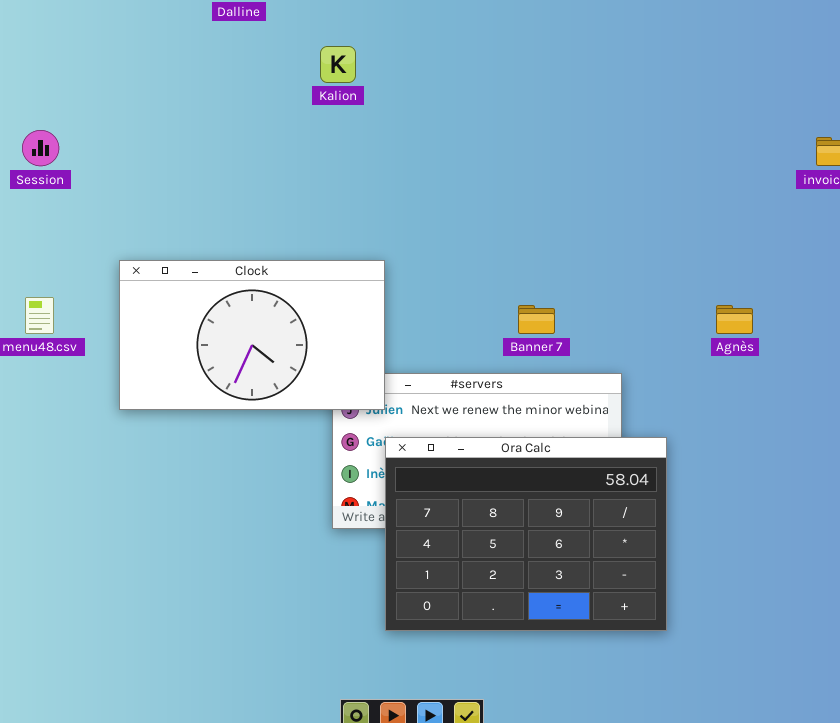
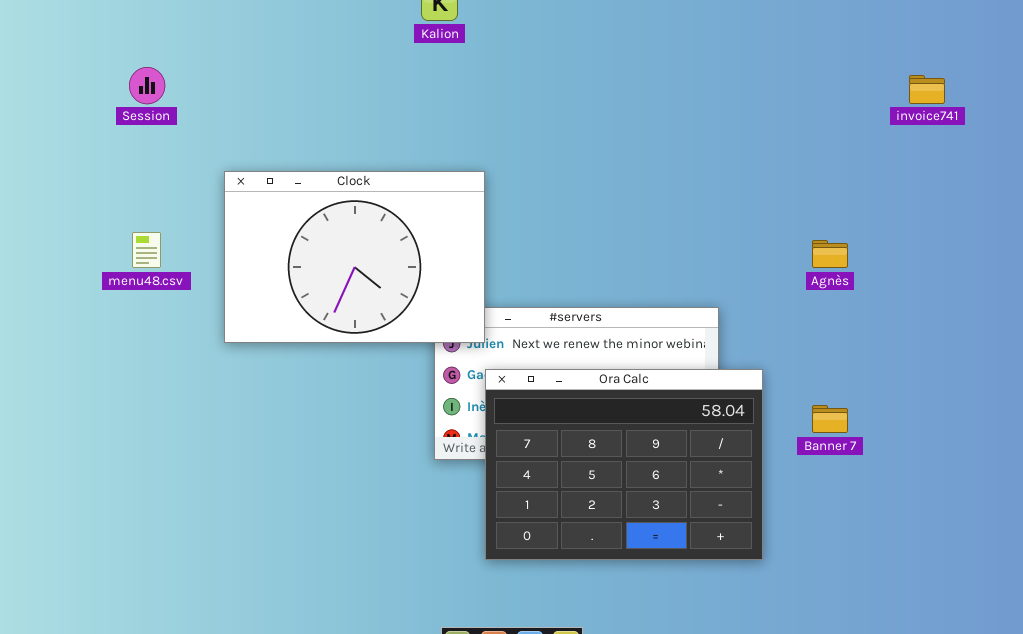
Clock: [119,260,385,410] -> [224,171,485,343], resized
Banner 7: [518,305,555,334] -> [812,405,848,433], moved

